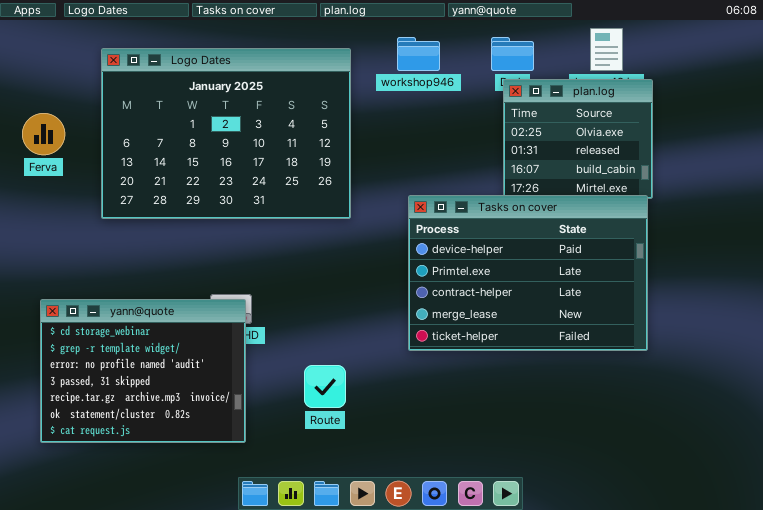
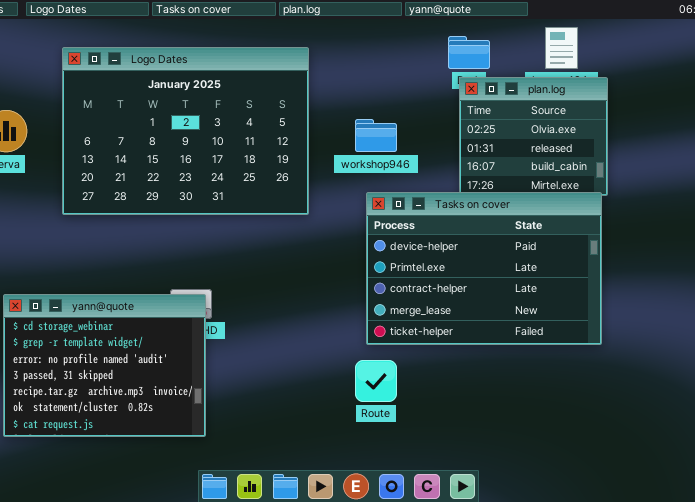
workshop946: [397,37,440,71] -> [355,119,397,152], moved
Route: [304,365,346,408] -> [355,360,397,402], moved

